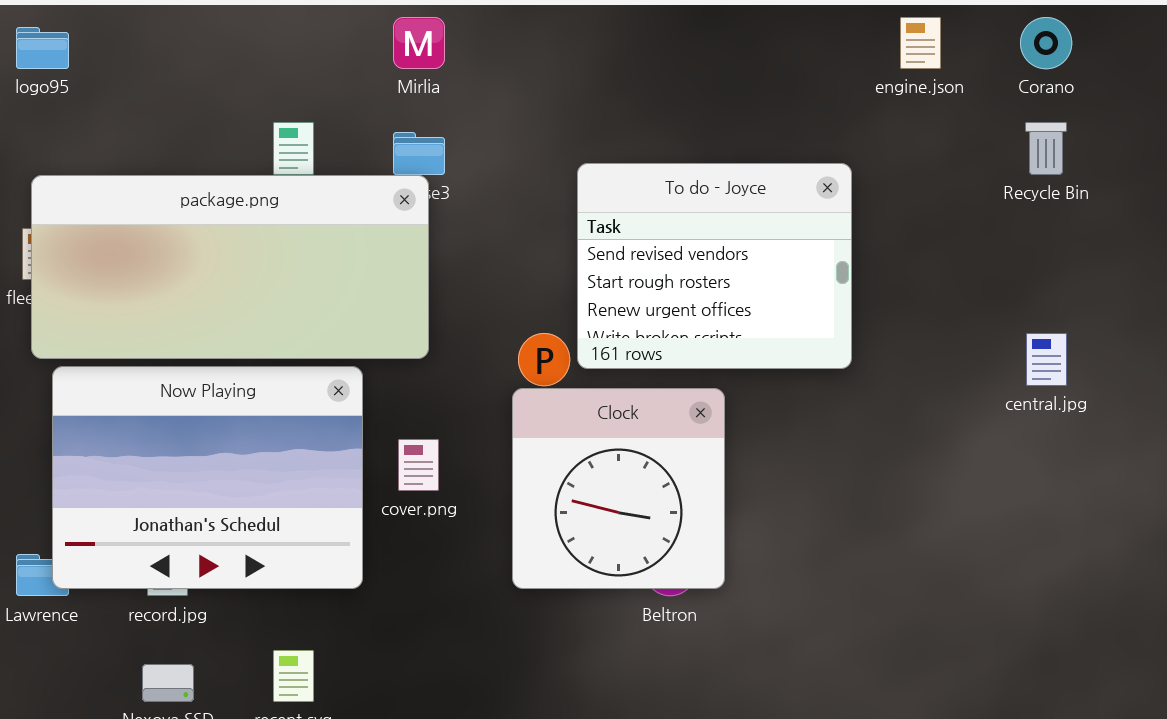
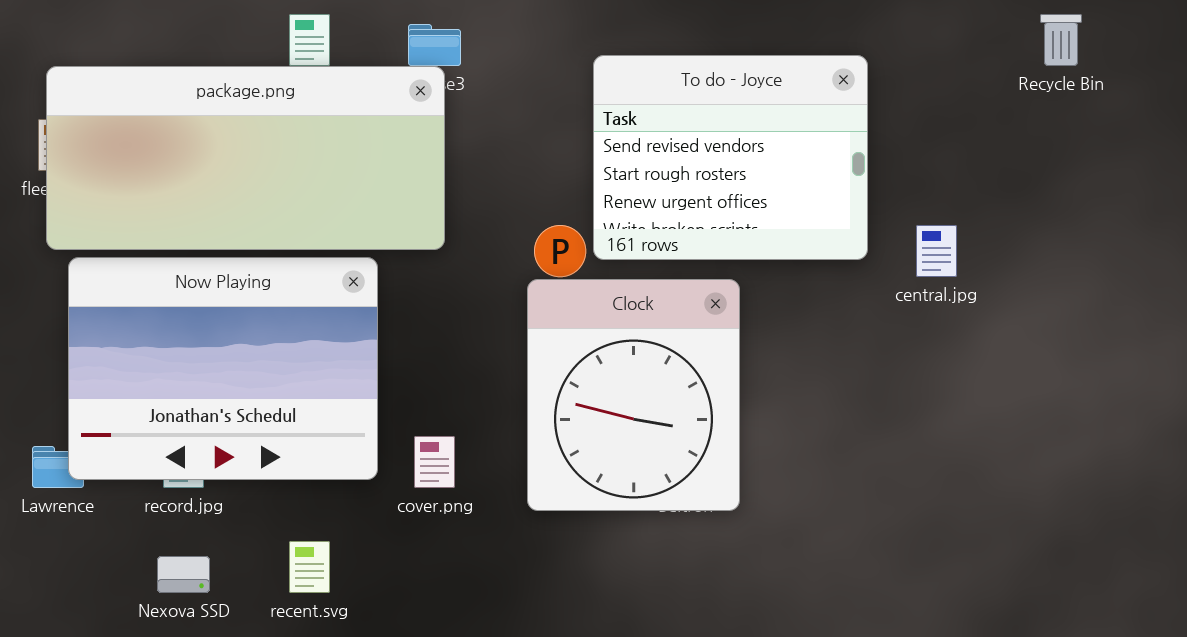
central.jpg: [1026,333,1067,386] -> [916,225,957,277], moved
Clock: [512,388,725,589] -> [527,279,740,511], resized
cover.png: [398,439,439,491] -> [414,436,455,488], moved

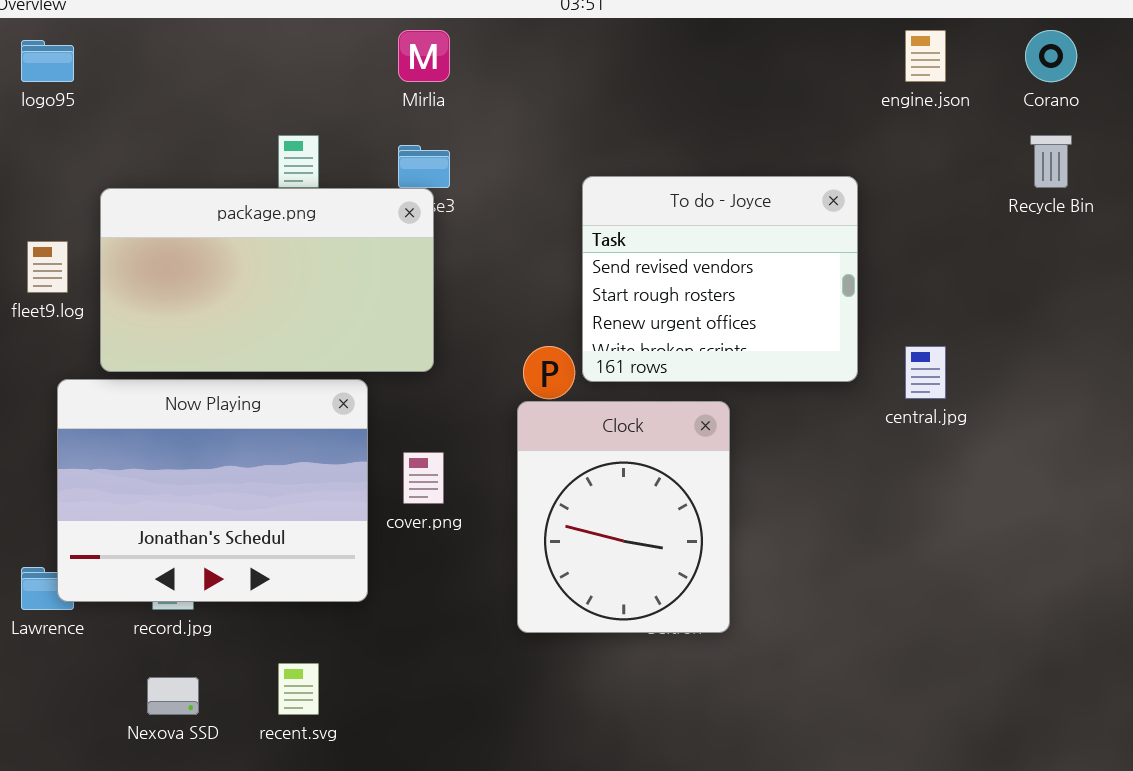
package.png: [46,66,445,250] -> [100,188,434,372], resized
cover.png: [414,436,455,488] -> [403,452,444,504], moved

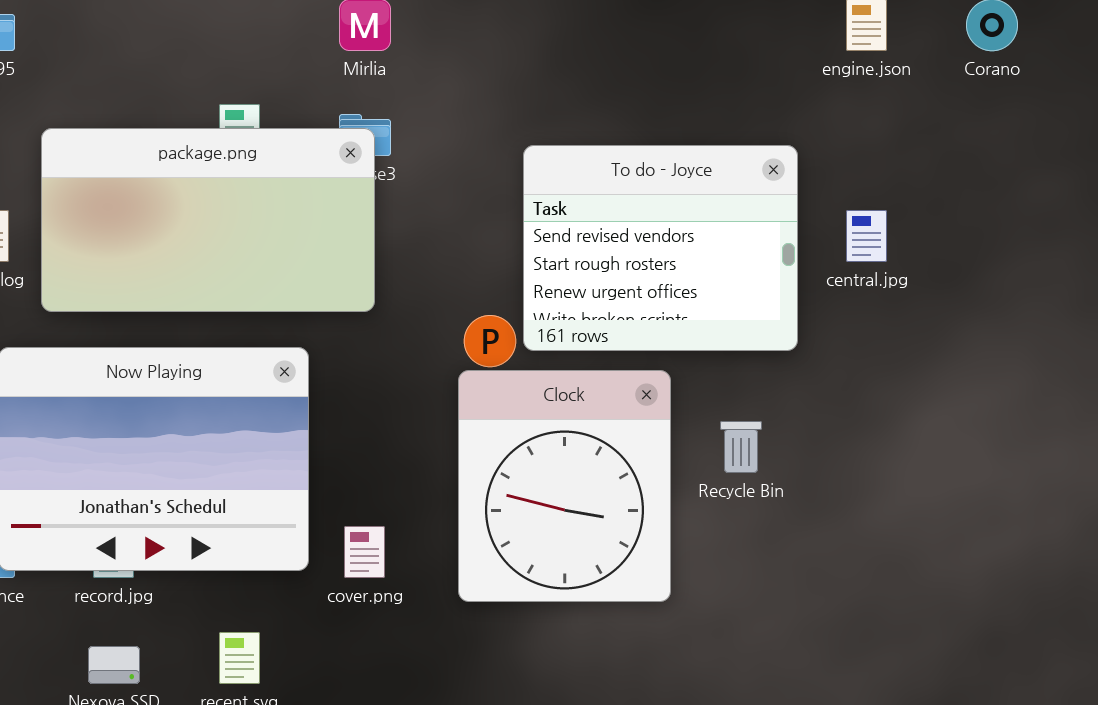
Recycle Bin: [1030,135,1072,188] -> [720,421,762,473], moved
package.png: [100,188,434,372] -> [41,128,375,312], moved
central.jpg: [905,346,946,399] -> [846,210,887,262], moved
cover.png: [403,452,444,504] -> [344,526,385,578], moved

